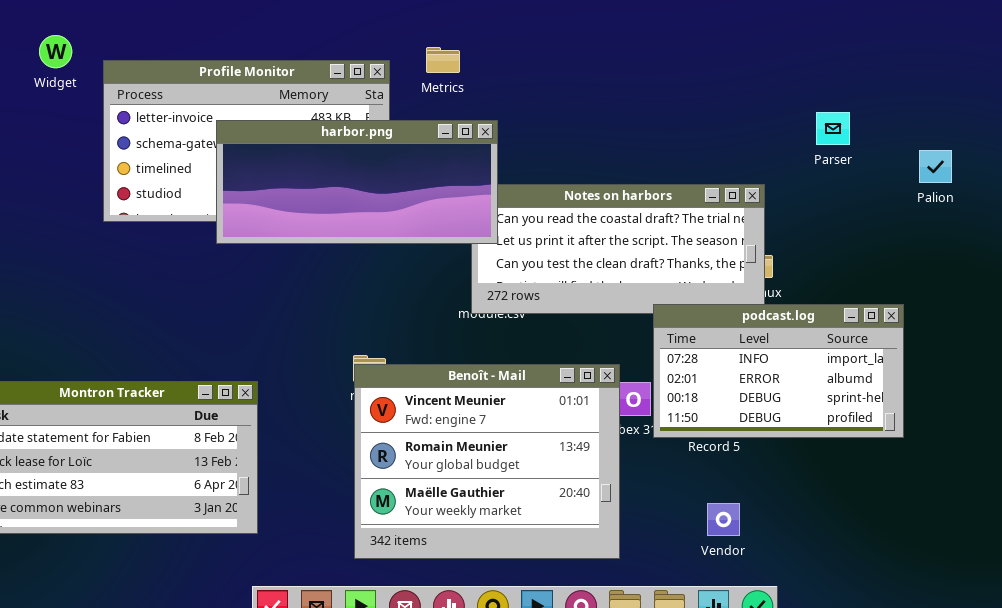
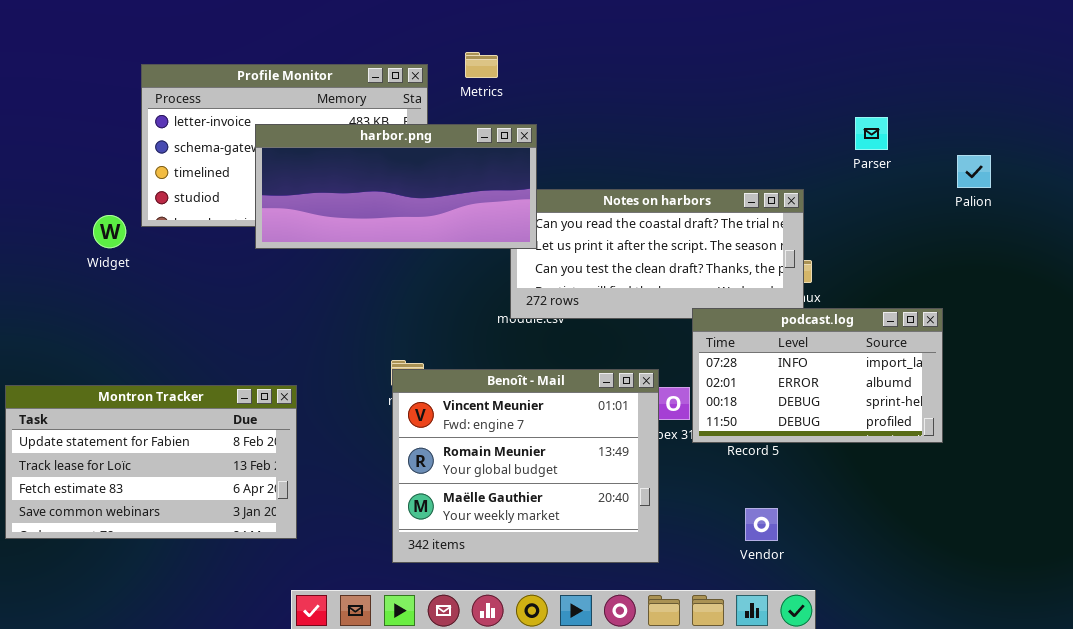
Widget: [39,35,72,68] -> [93,215,126,248], moved

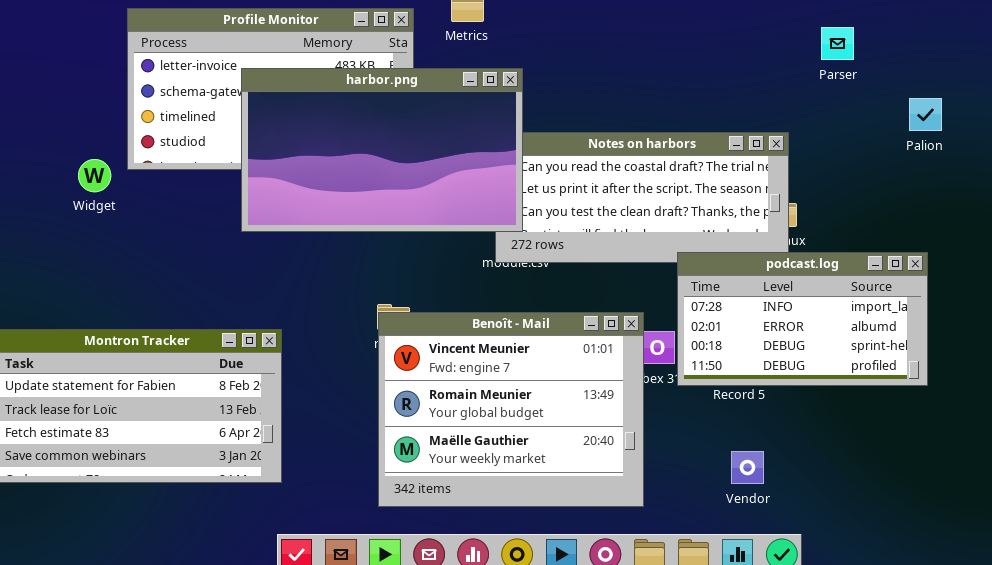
Parser: [855,117,888,150] -> [821,27,854,60], moved
harbor.png: [255,124,537,249] -> [241,68,523,232], resized
Palion: [957,155,991,188] -> [909,98,942,131], moved

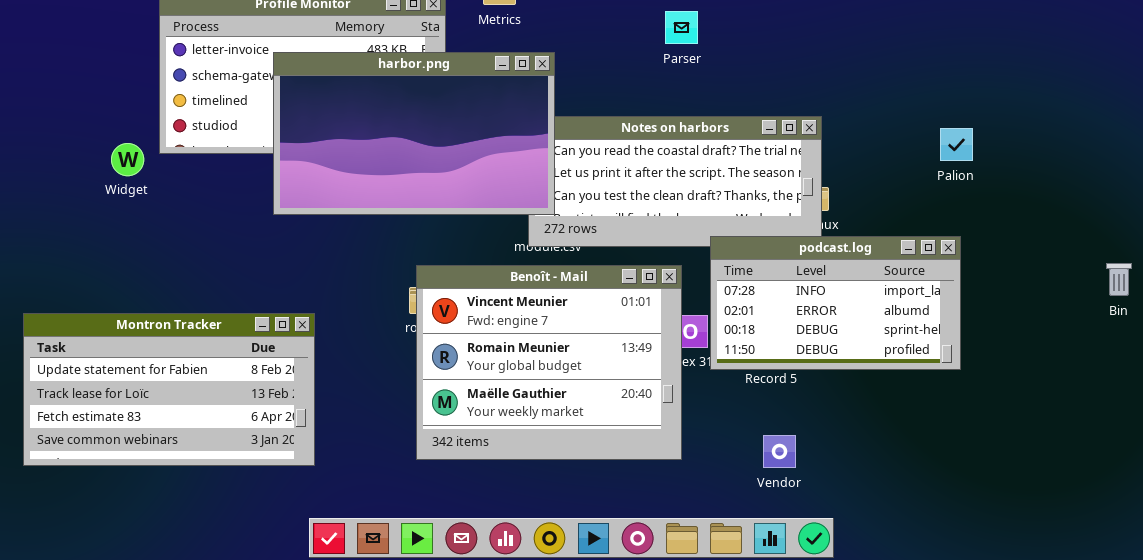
Parser: [821,27,854,60] -> [665,11,698,44], moved
Palion: [909,98,942,131] -> [940,128,973,161], moved
Benoît - Mail: [378,312,644,507] -> [416,265,682,460], moved

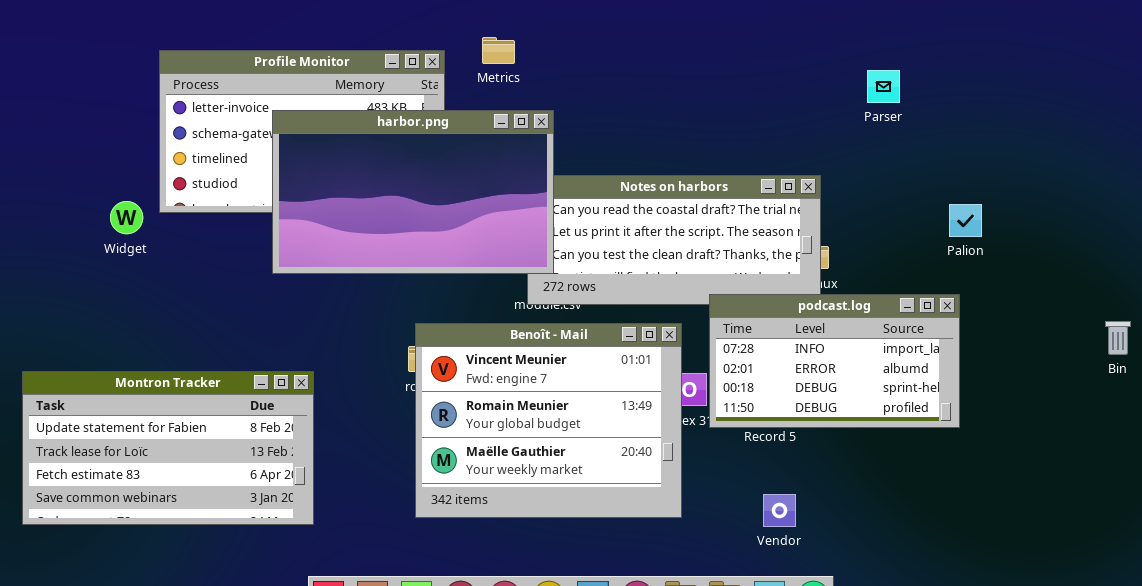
Parser: [665,11,698,44] -> [867,70,900,103], moved
Palion: [940,128,973,161] -> [949,204,982,237], moved

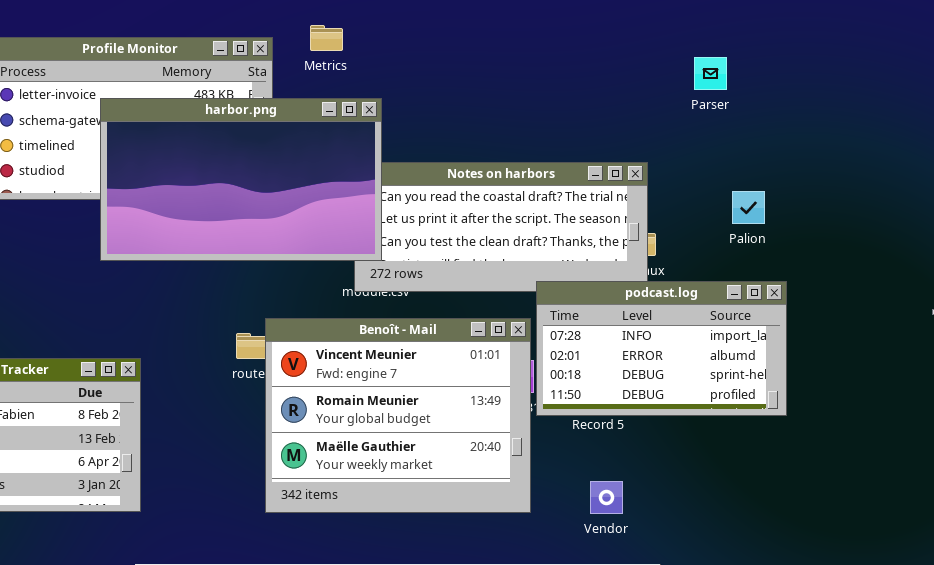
Palion: [949,204,982,237] -> [732,191,765,224], moved
Benoît - Mail: [415,323,682,518] -> [265,318,531,513], moved

